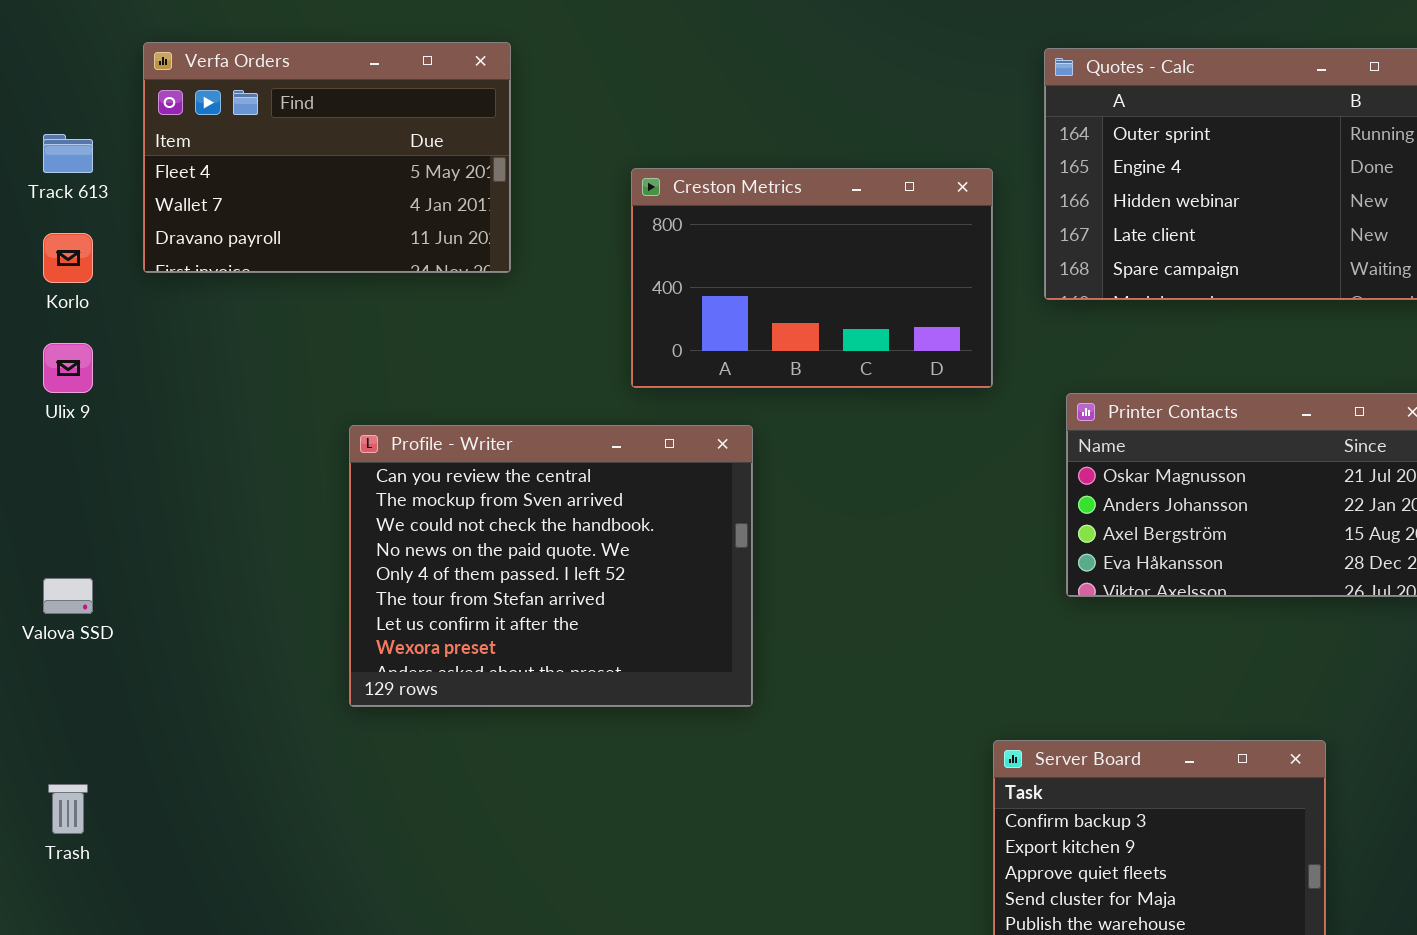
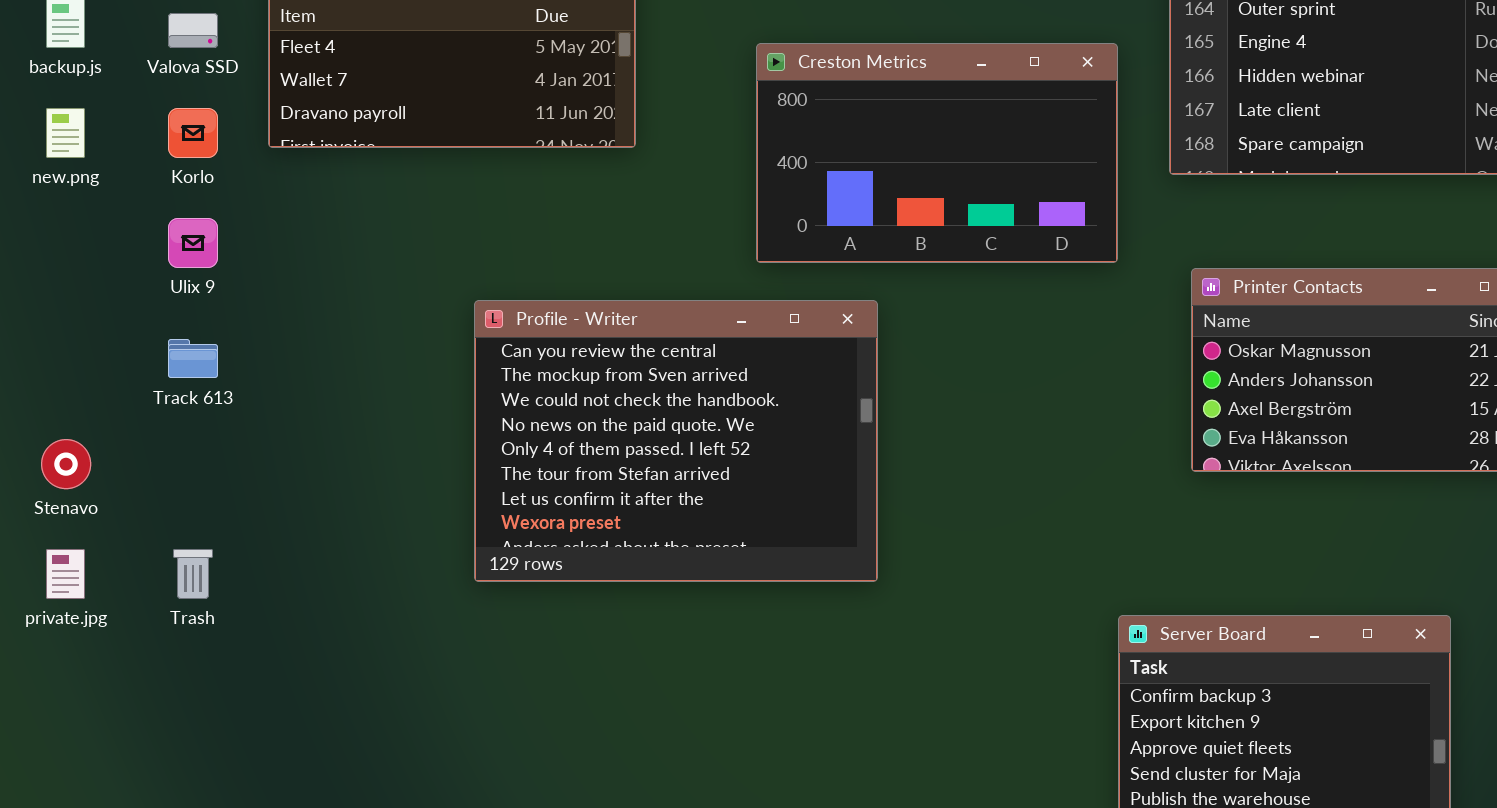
Track 613: [43,134,93,173] -> [168,339,218,378], moved
Valova SSD: [43,578,93,614] -> [168,13,218,48], moved
Trash: [48,784,88,834] -> [173,549,213,599], moved

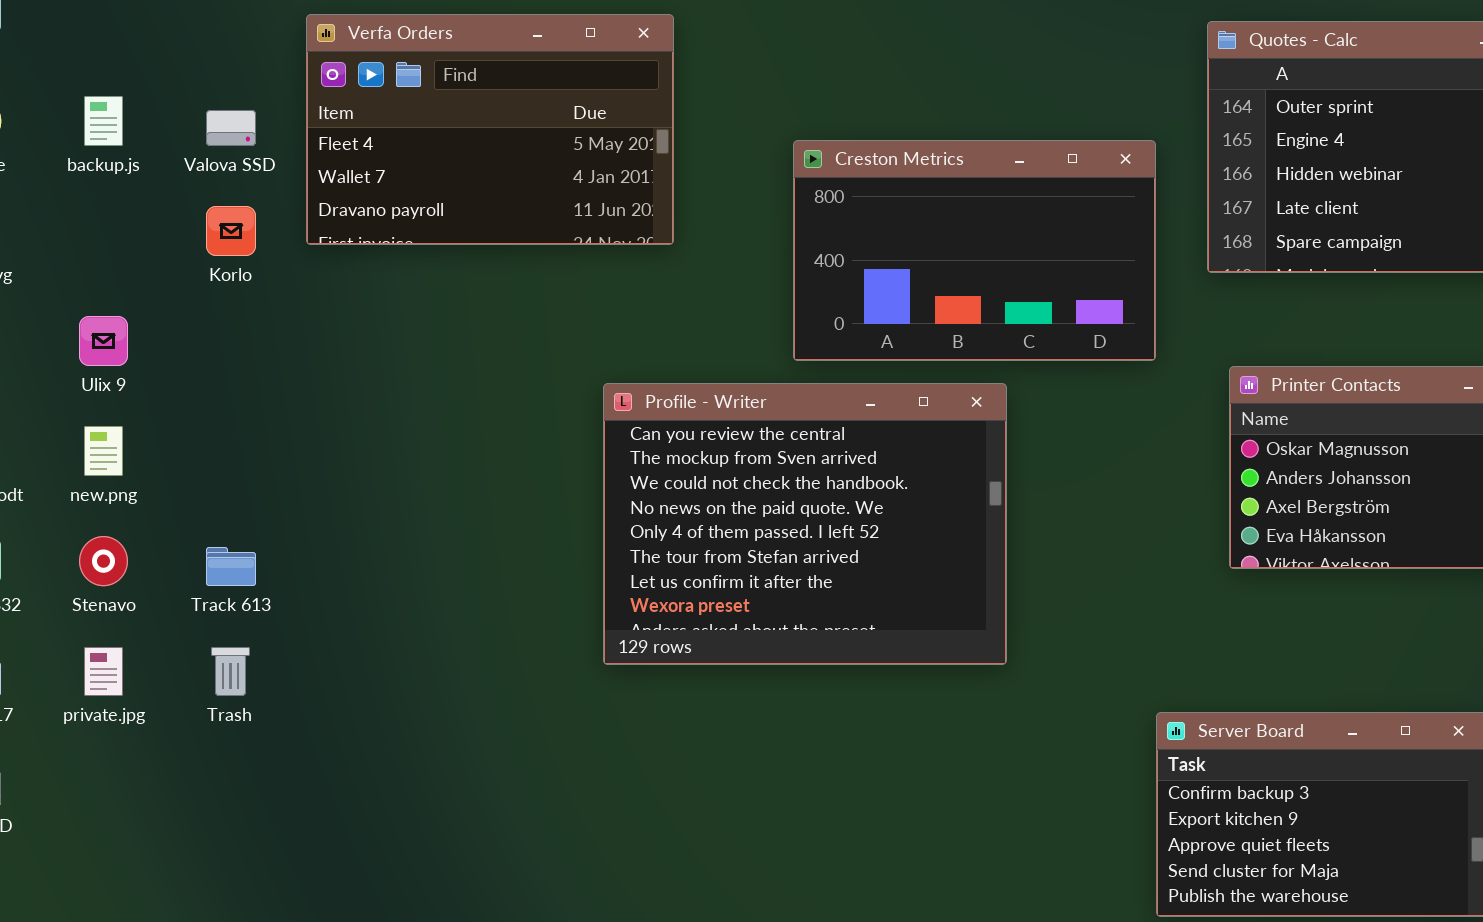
new.png: [46,108,85,158] -> [84,426,123,476], moved
Ulix 9: [168,218,218,268] -> [79,316,128,366], moved
Profile - Writer: [474,300,878,582] -> [603,383,1007,665], moved
Track 613: [168,339,218,378] -> [206,547,256,586], moved

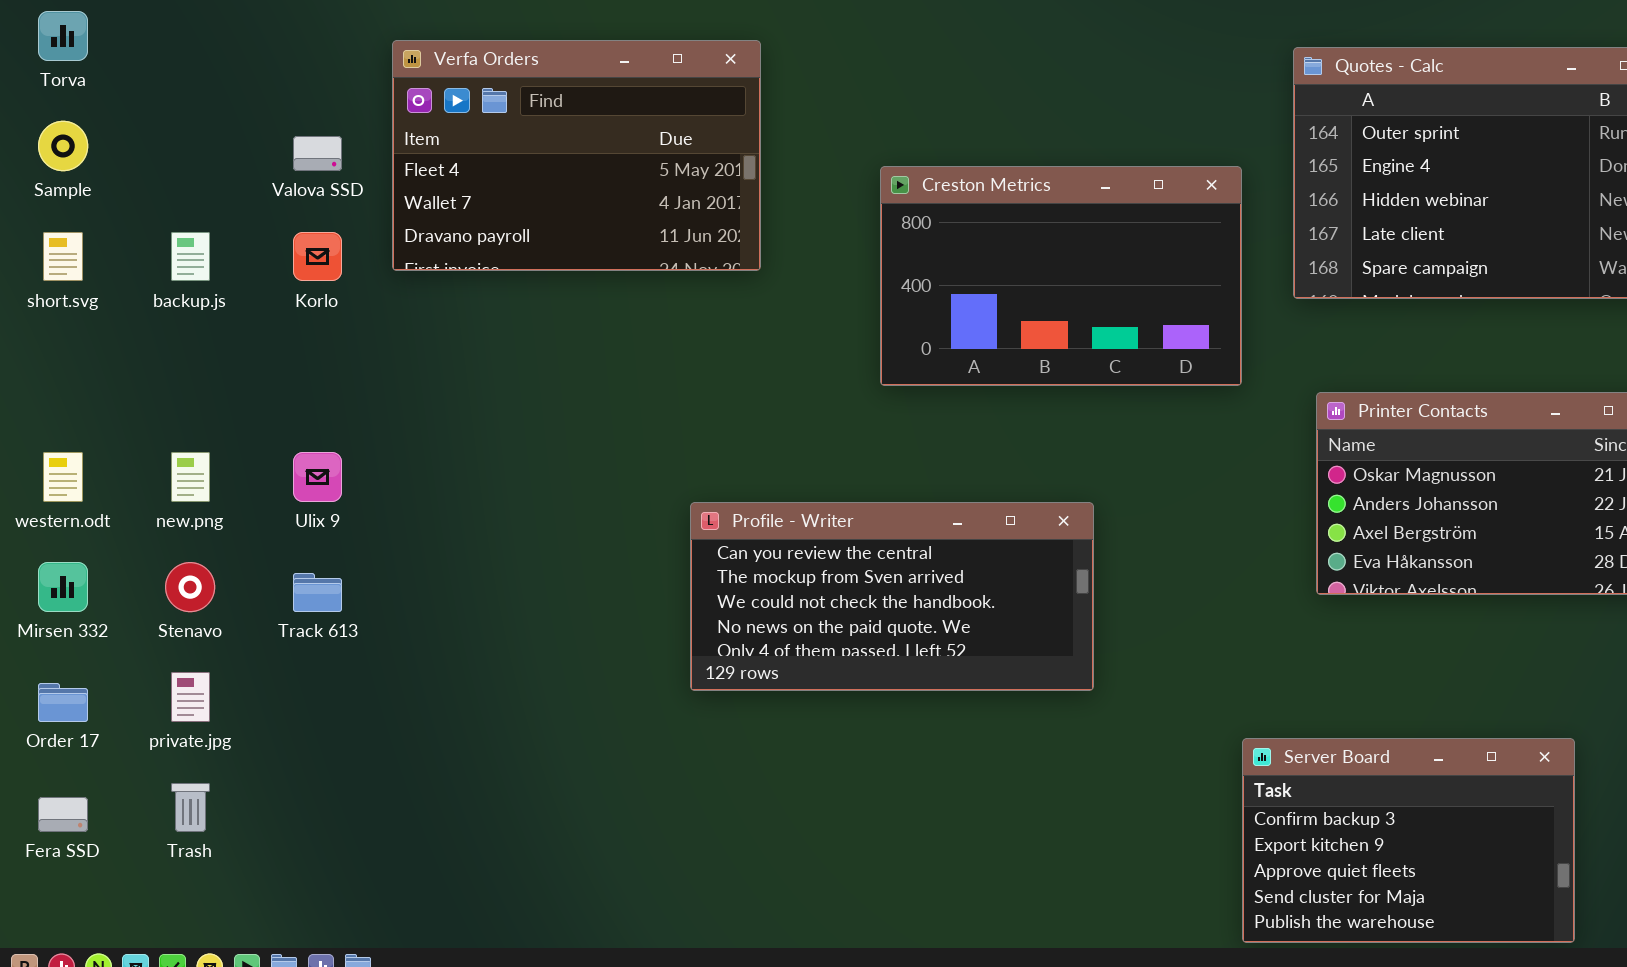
backup.js: [84,96,123,146] -> [171,232,210,281], moved
Ulix 9: [79,316,128,366] -> [293,452,342,502], moved
Profile - Writer: [603,383,1007,665] -> [690,502,1094,691], resized
Trash: [211,647,250,696] -> [171,783,210,832], moved

